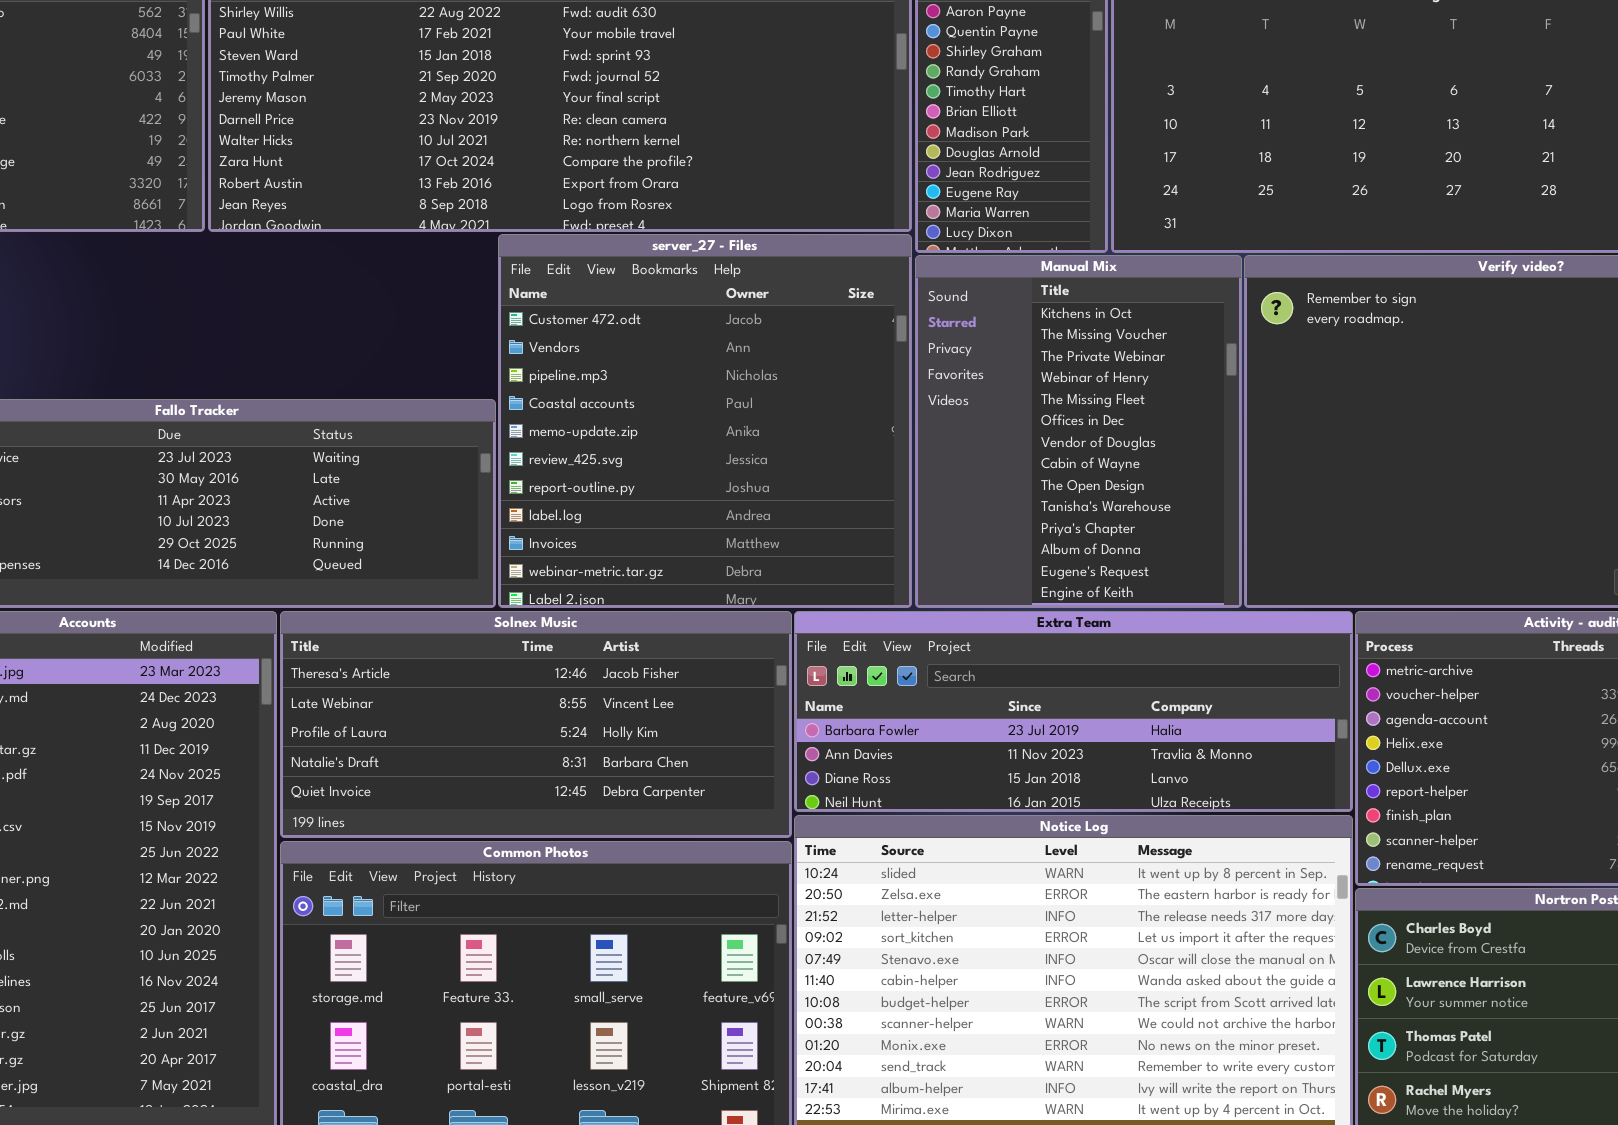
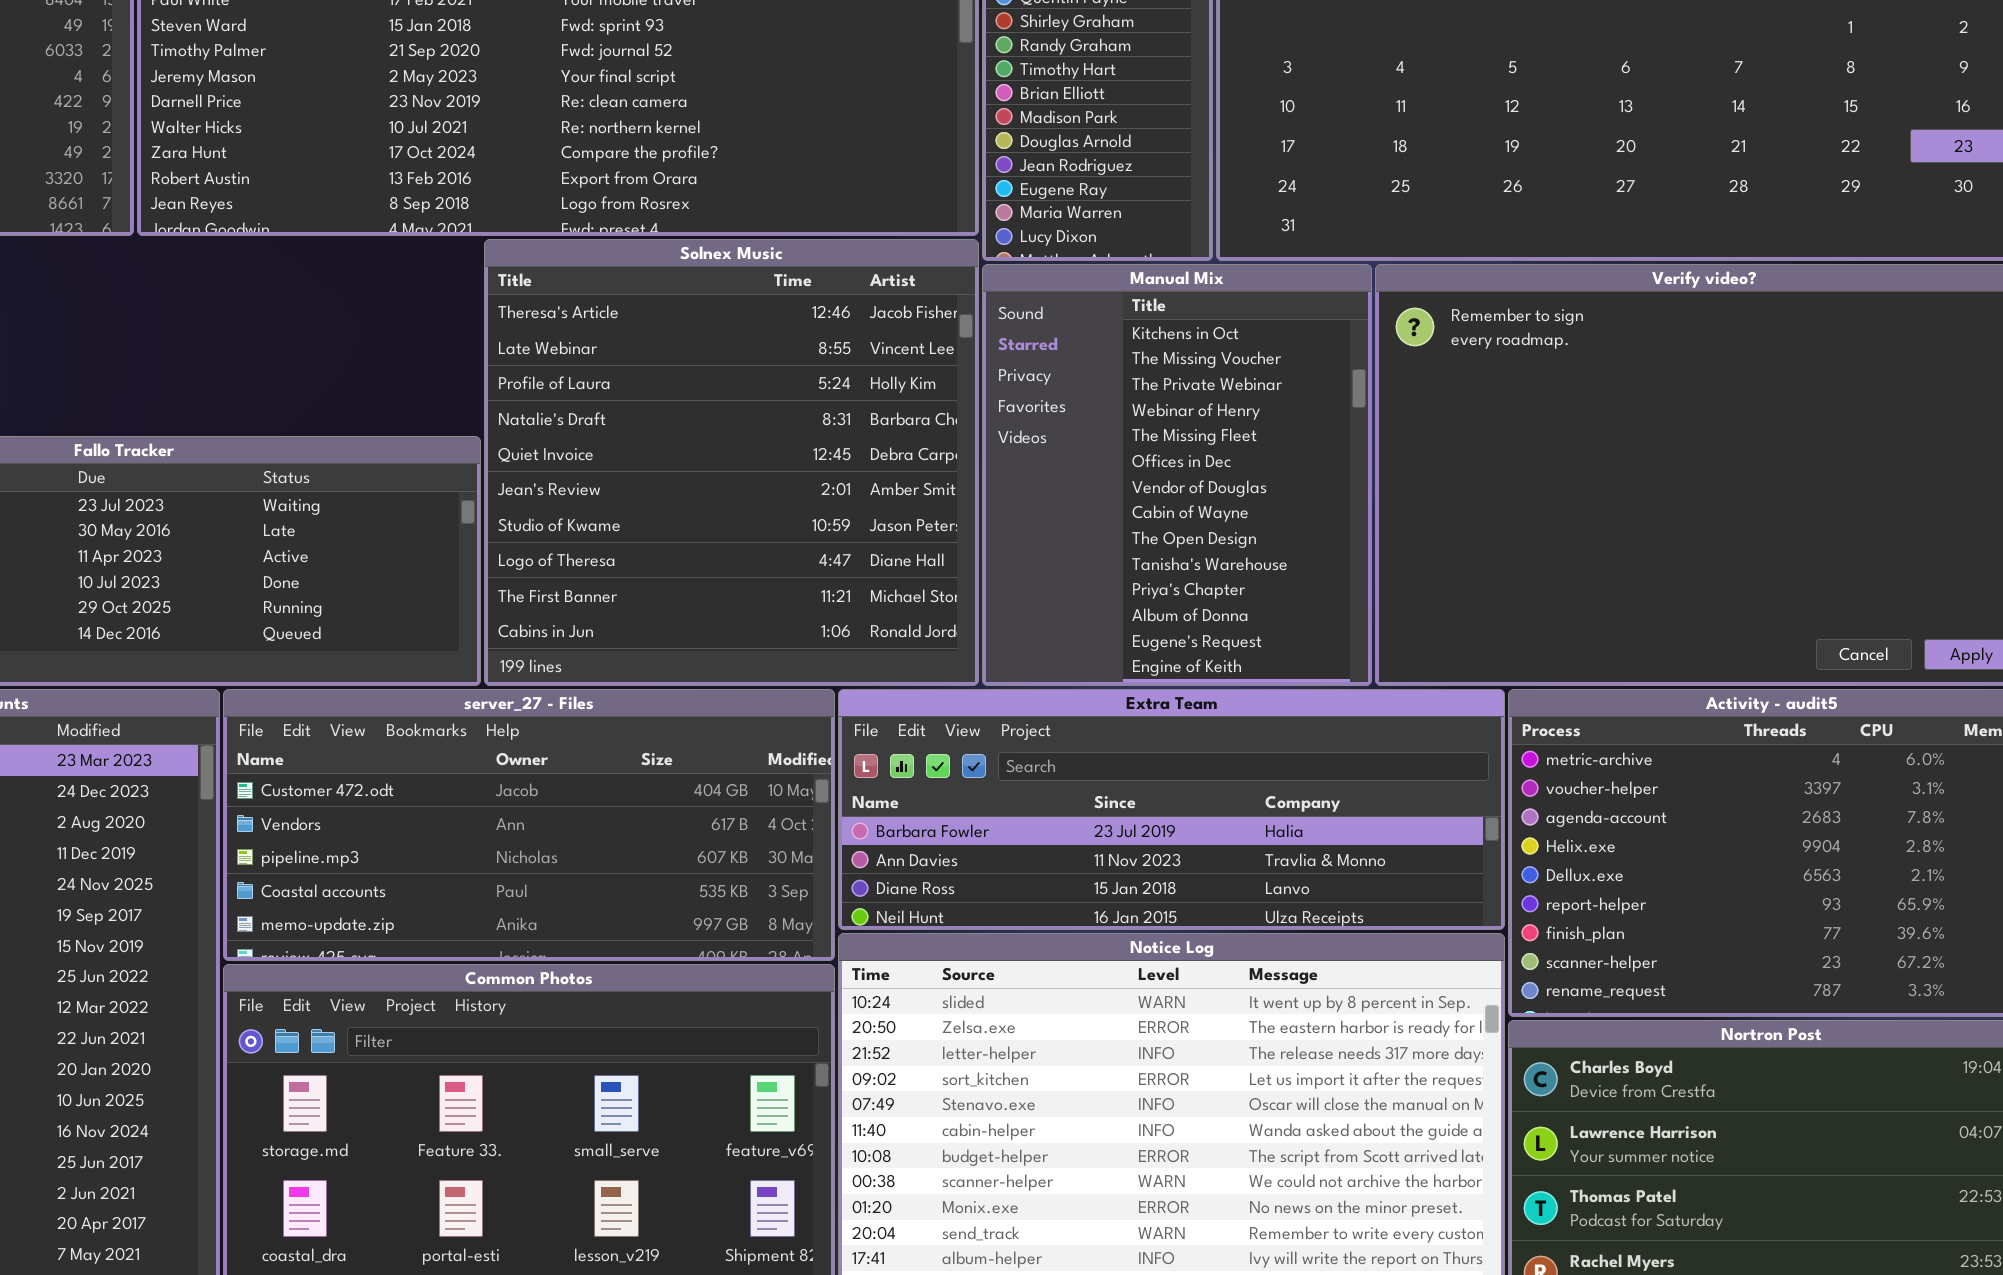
server_27 - Files: [498,234,912,608] -> [223,689,835,961], moved, resized
Solnex Music: [280,611,792,838] -> [484,239,979,686], moved, resized

